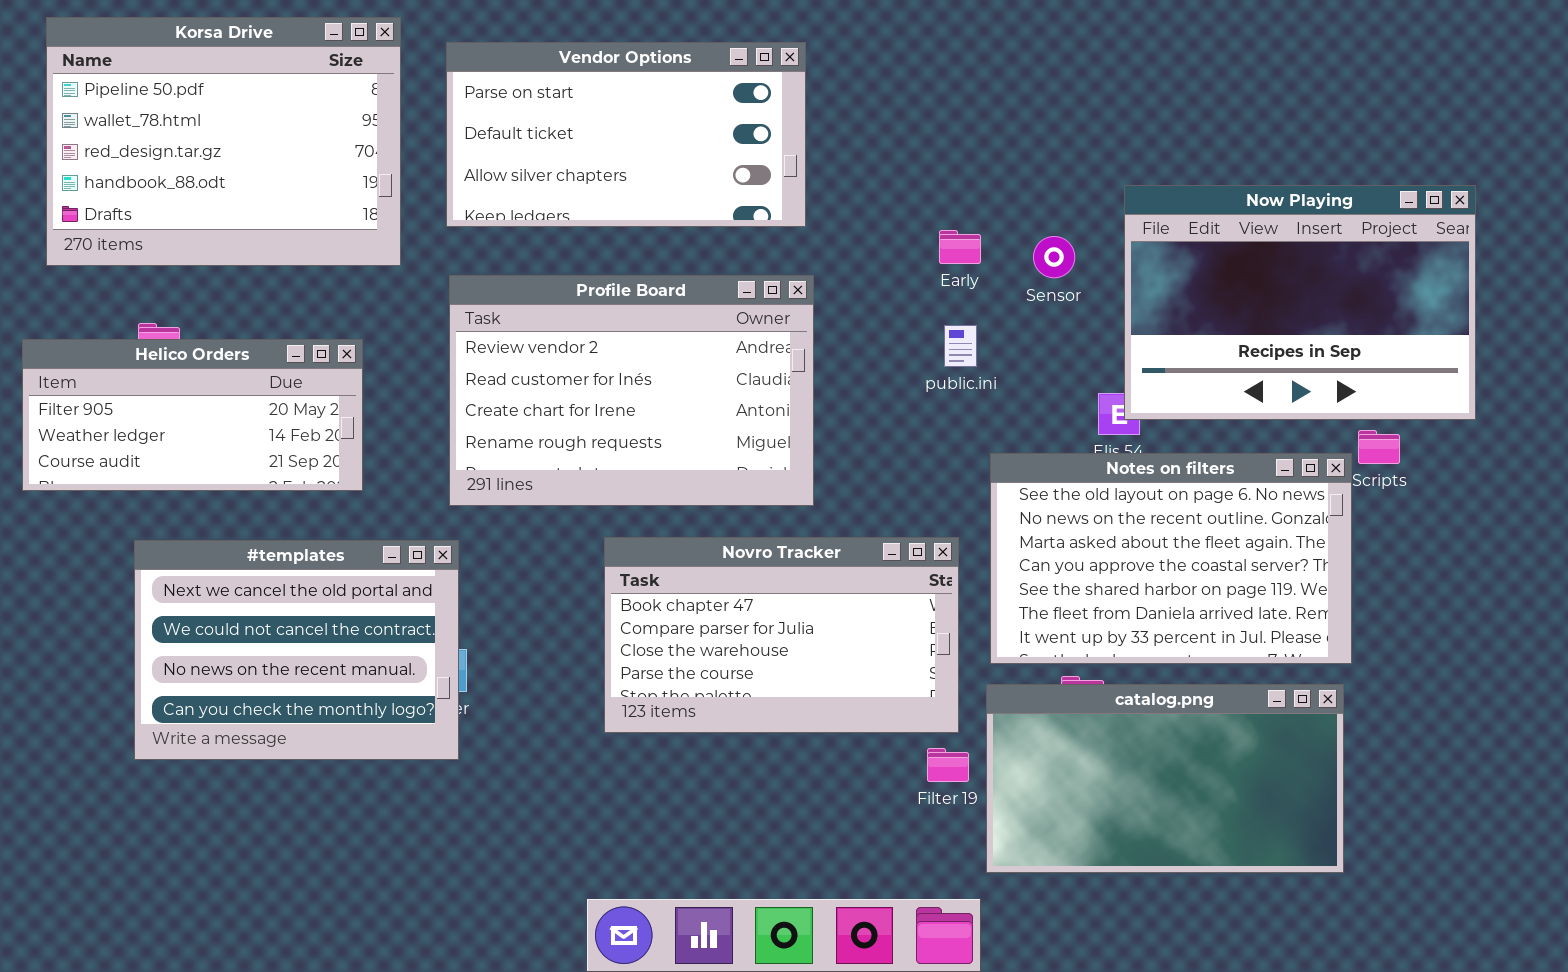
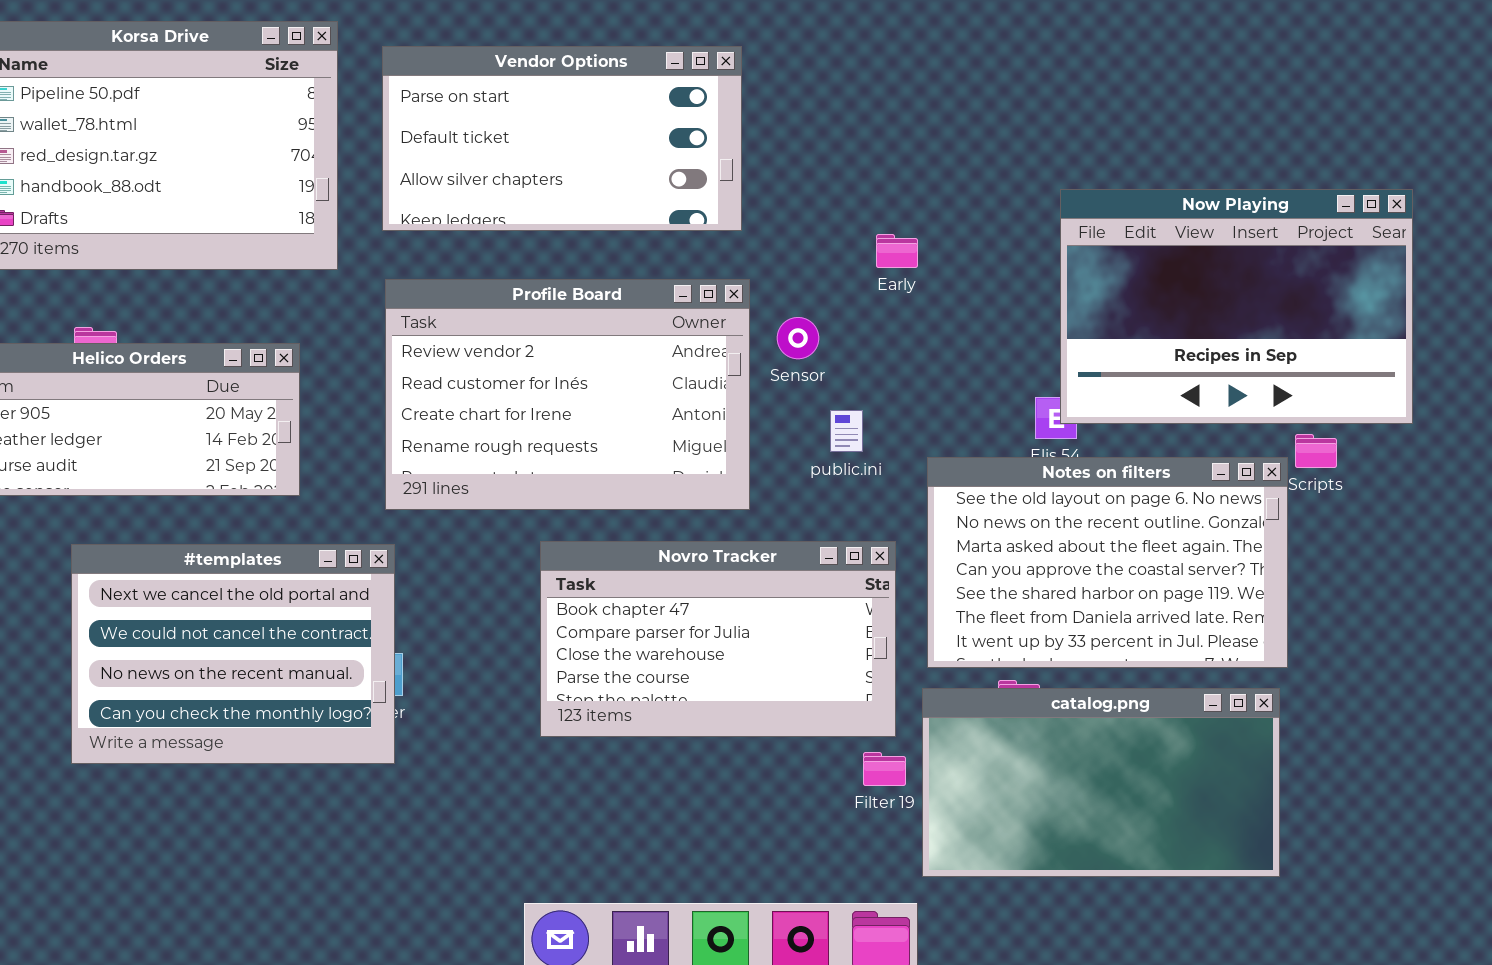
Sensor: [1033,236,1075,278] -> [777,317,819,359], moved
public.ini: [944,325,977,367] -> [830,410,863,452], moved

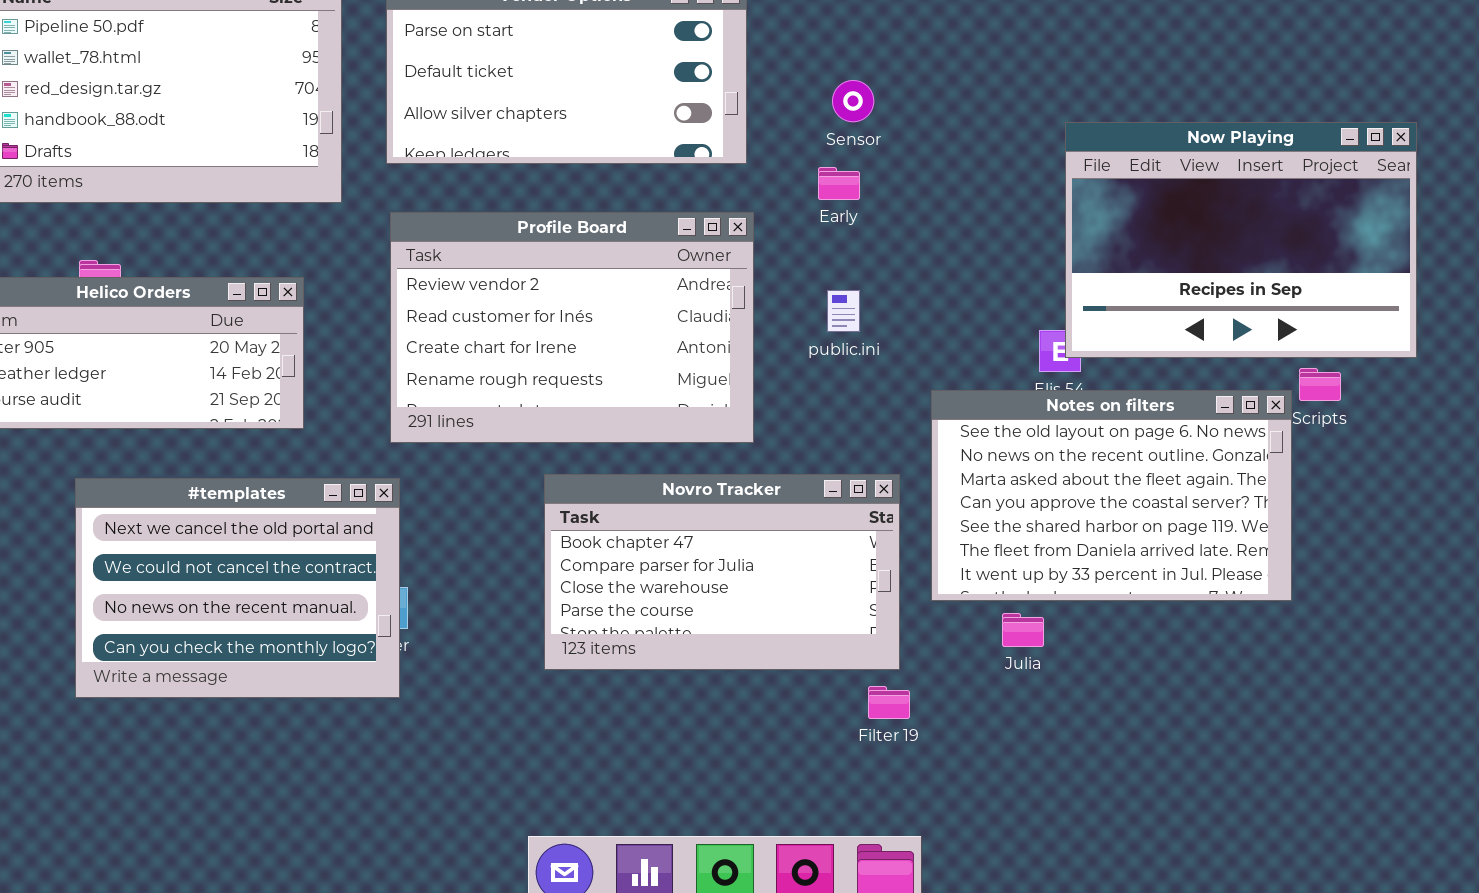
Early: [876,234,918,268] -> [818,167,860,200], moved
Sensor: [777,317,819,359] -> [832,80,874,122], moved
public.ini: [830,410,863,452] -> [827,290,860,332], moved
catalog.png: [922,688,1280,877] -> none, closed

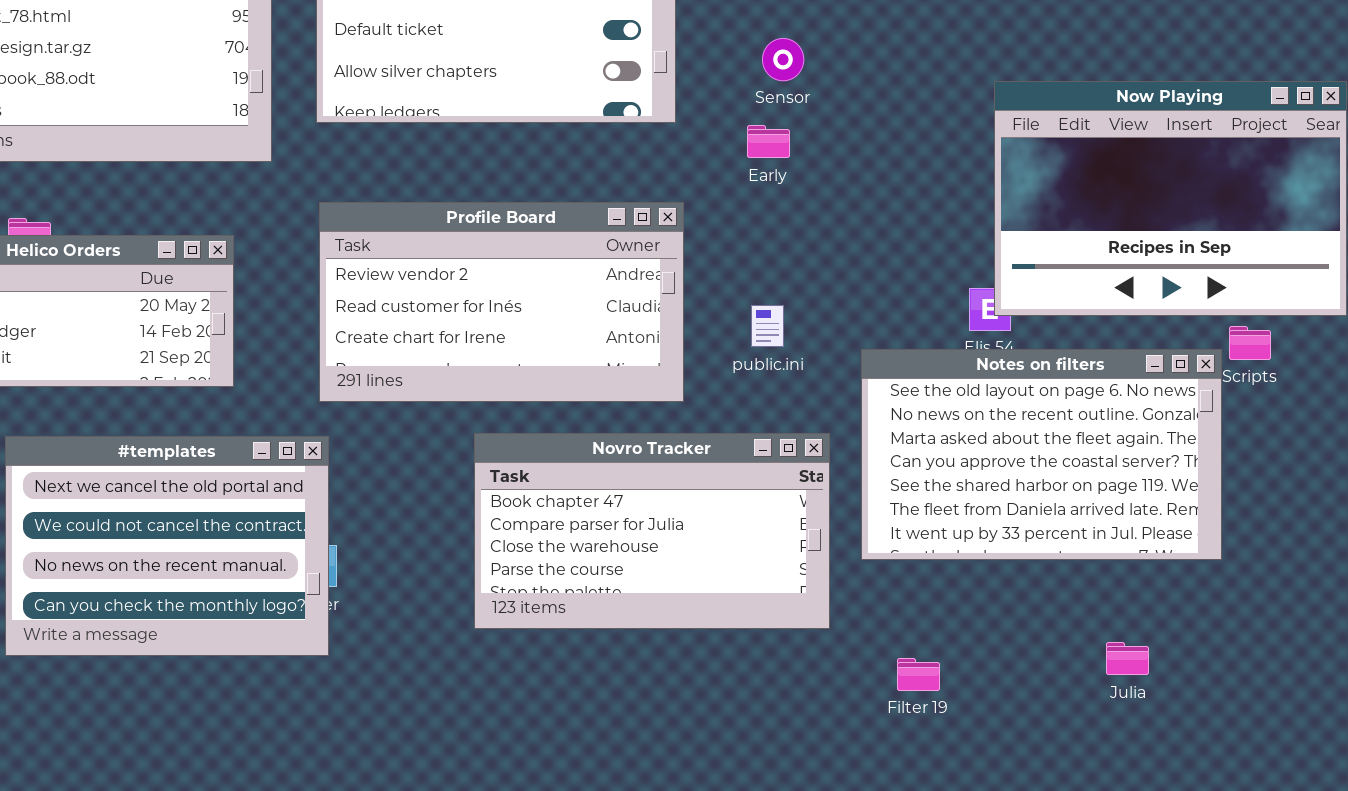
Profile Board: [390,212,754,443] -> [319,202,684,402], resized
public.ini: [827,290,860,332] -> [751,305,784,347], moved
Julia: [1002,613,1044,647] -> [1106,642,1149,675], moved
Filter 19: [868,686,910,719] -> [897,658,940,691], moved

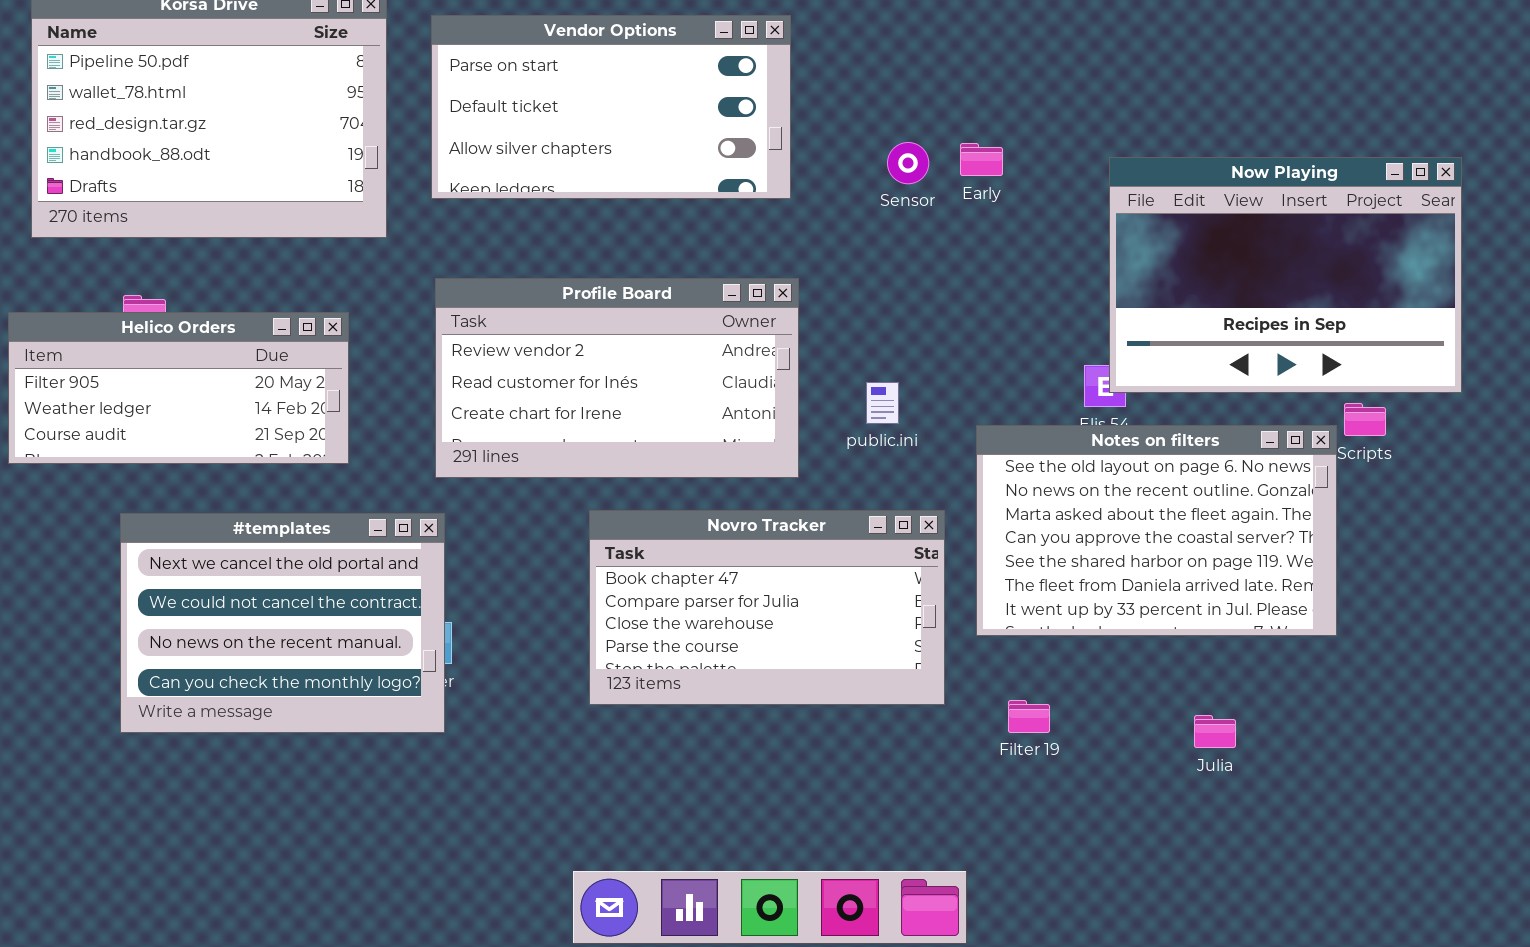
Sensor: [762,38,804,81] -> [887,142,929,184], moved
Early: [747,125,790,158] -> [960,143,1003,176], moved
Julia: [1106,642,1149,675] -> [1194,715,1236,748], moved
Filter 19: [897,658,940,691] -> [1008,700,1050,733], moved

